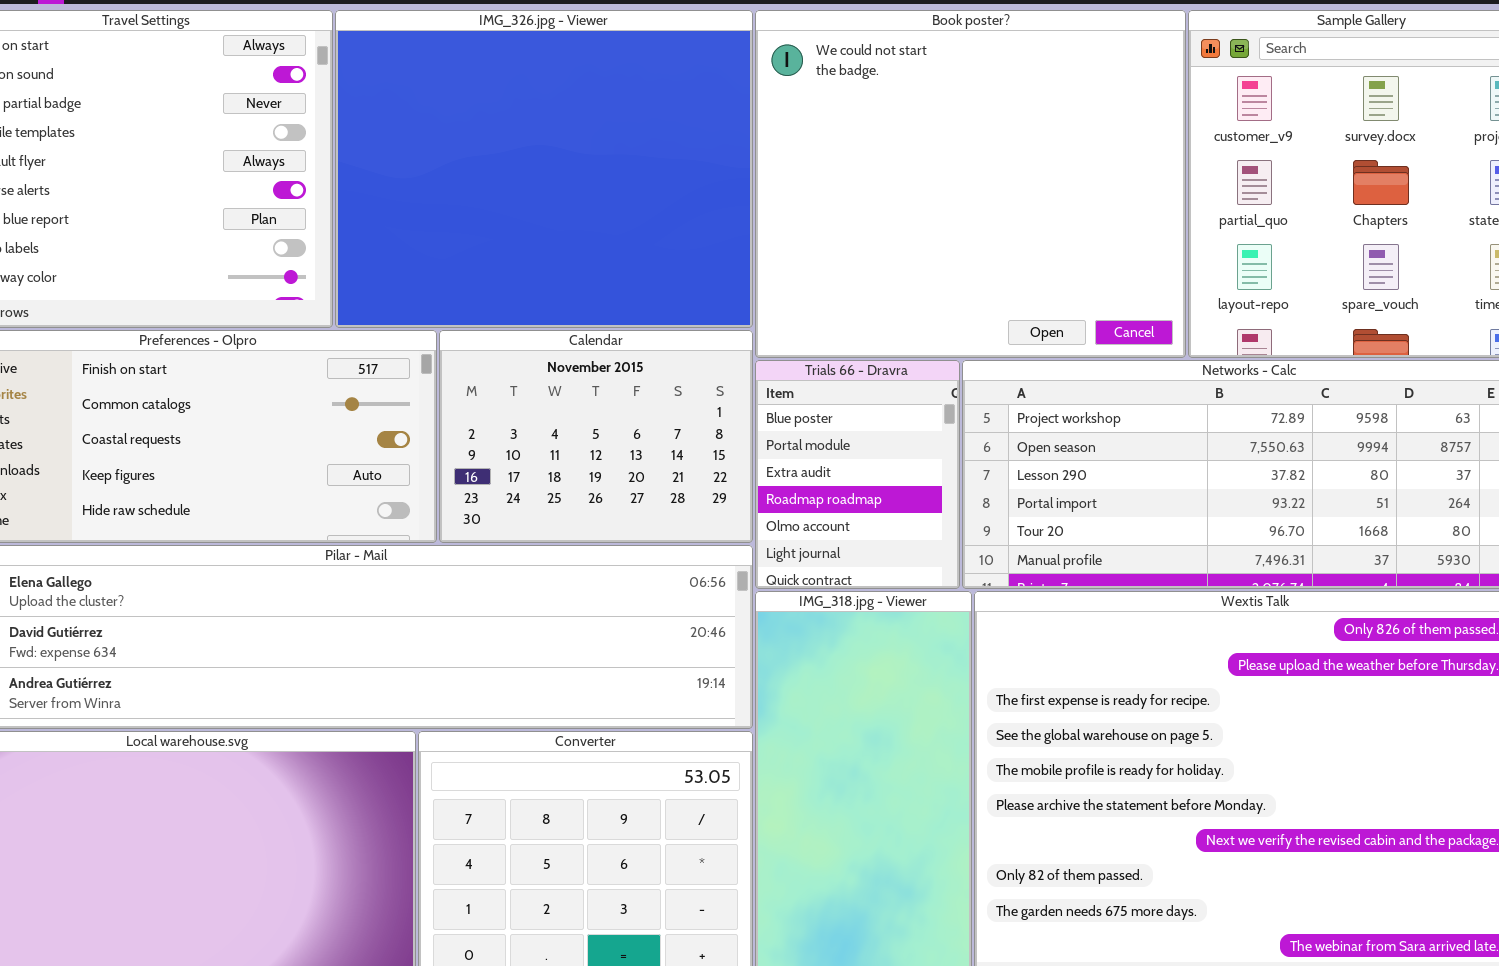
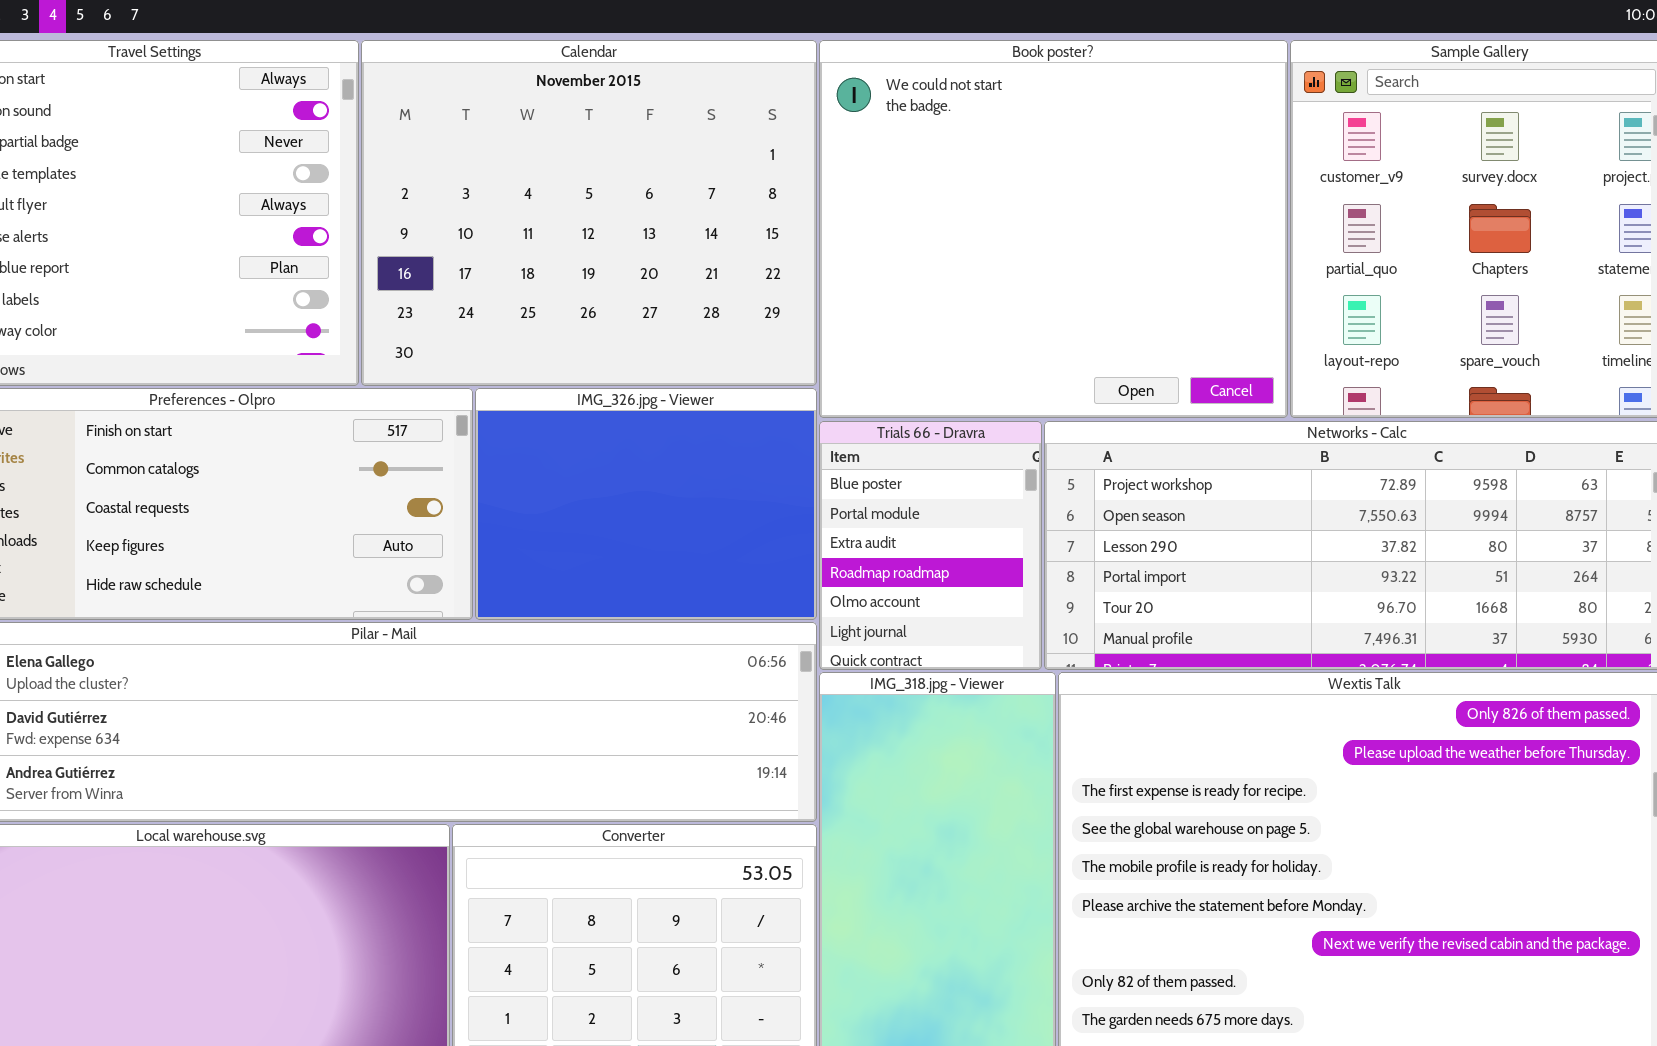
IMG_326.jpg - Viewer: [335,10,753,328] -> [475,388,817,620], moved, resized
Calendar: [439,330,753,543] -> [361,40,817,386], moved, resized

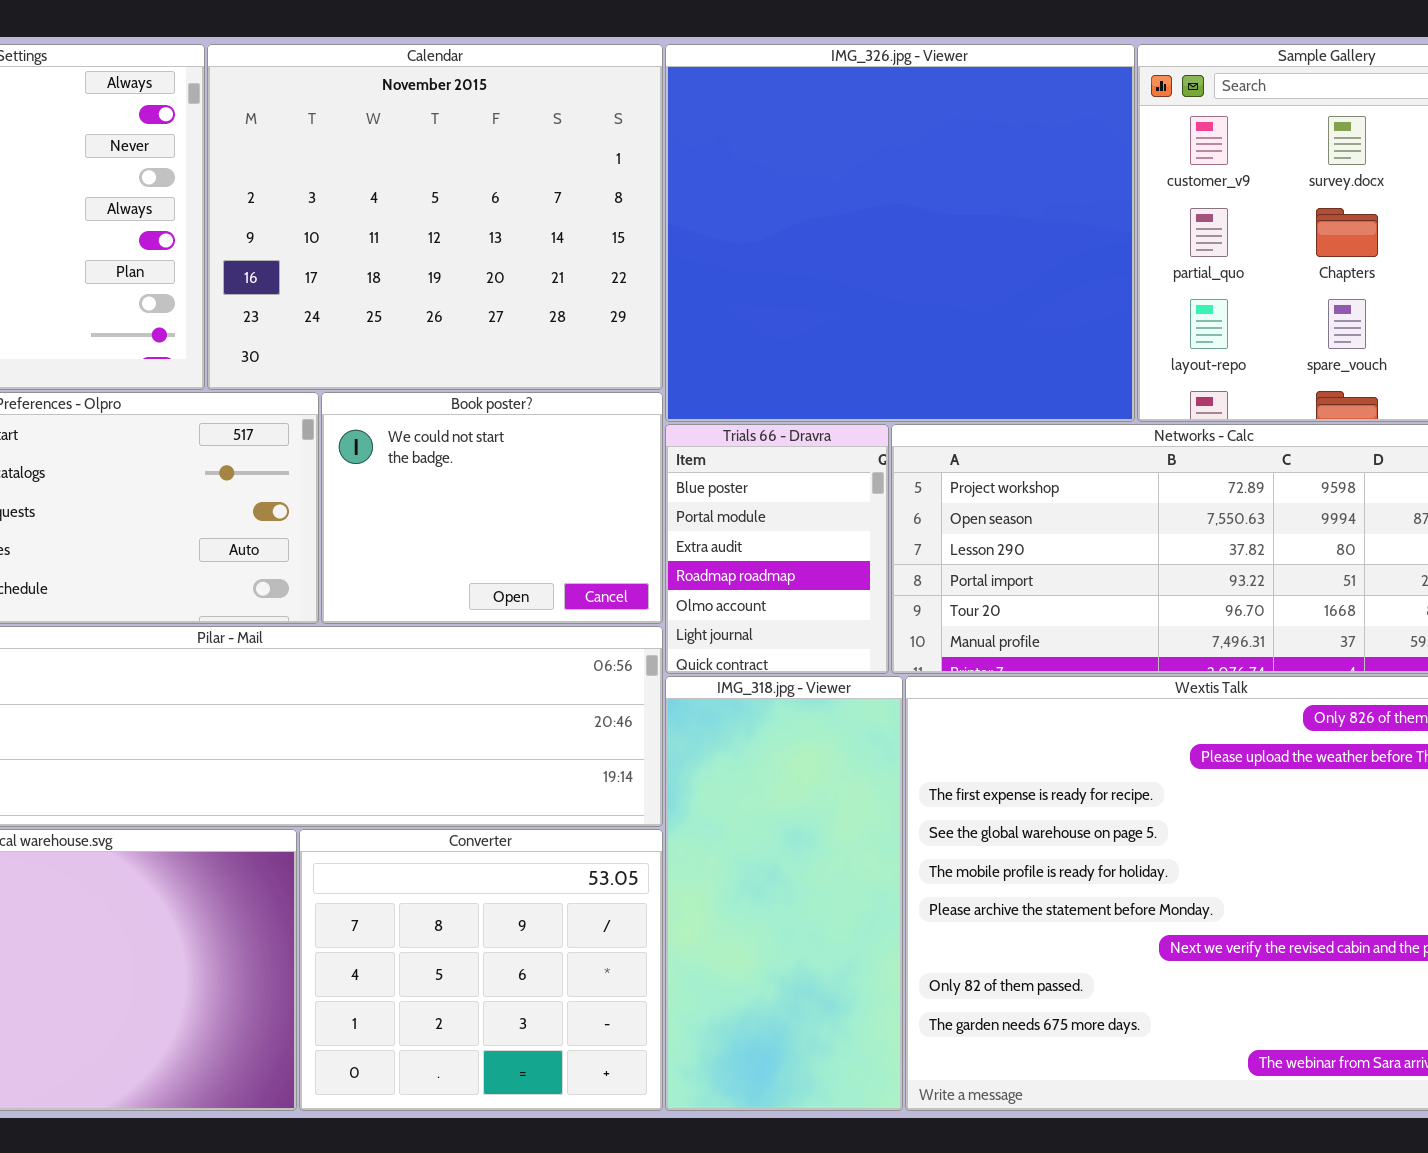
Book poster?: [819,40,1288,418] -> [321,392,663,624], moved, resized
IMG_326.jpg - Viewer: [475,388,817,620] -> [665,44,1135,422], moved, resized

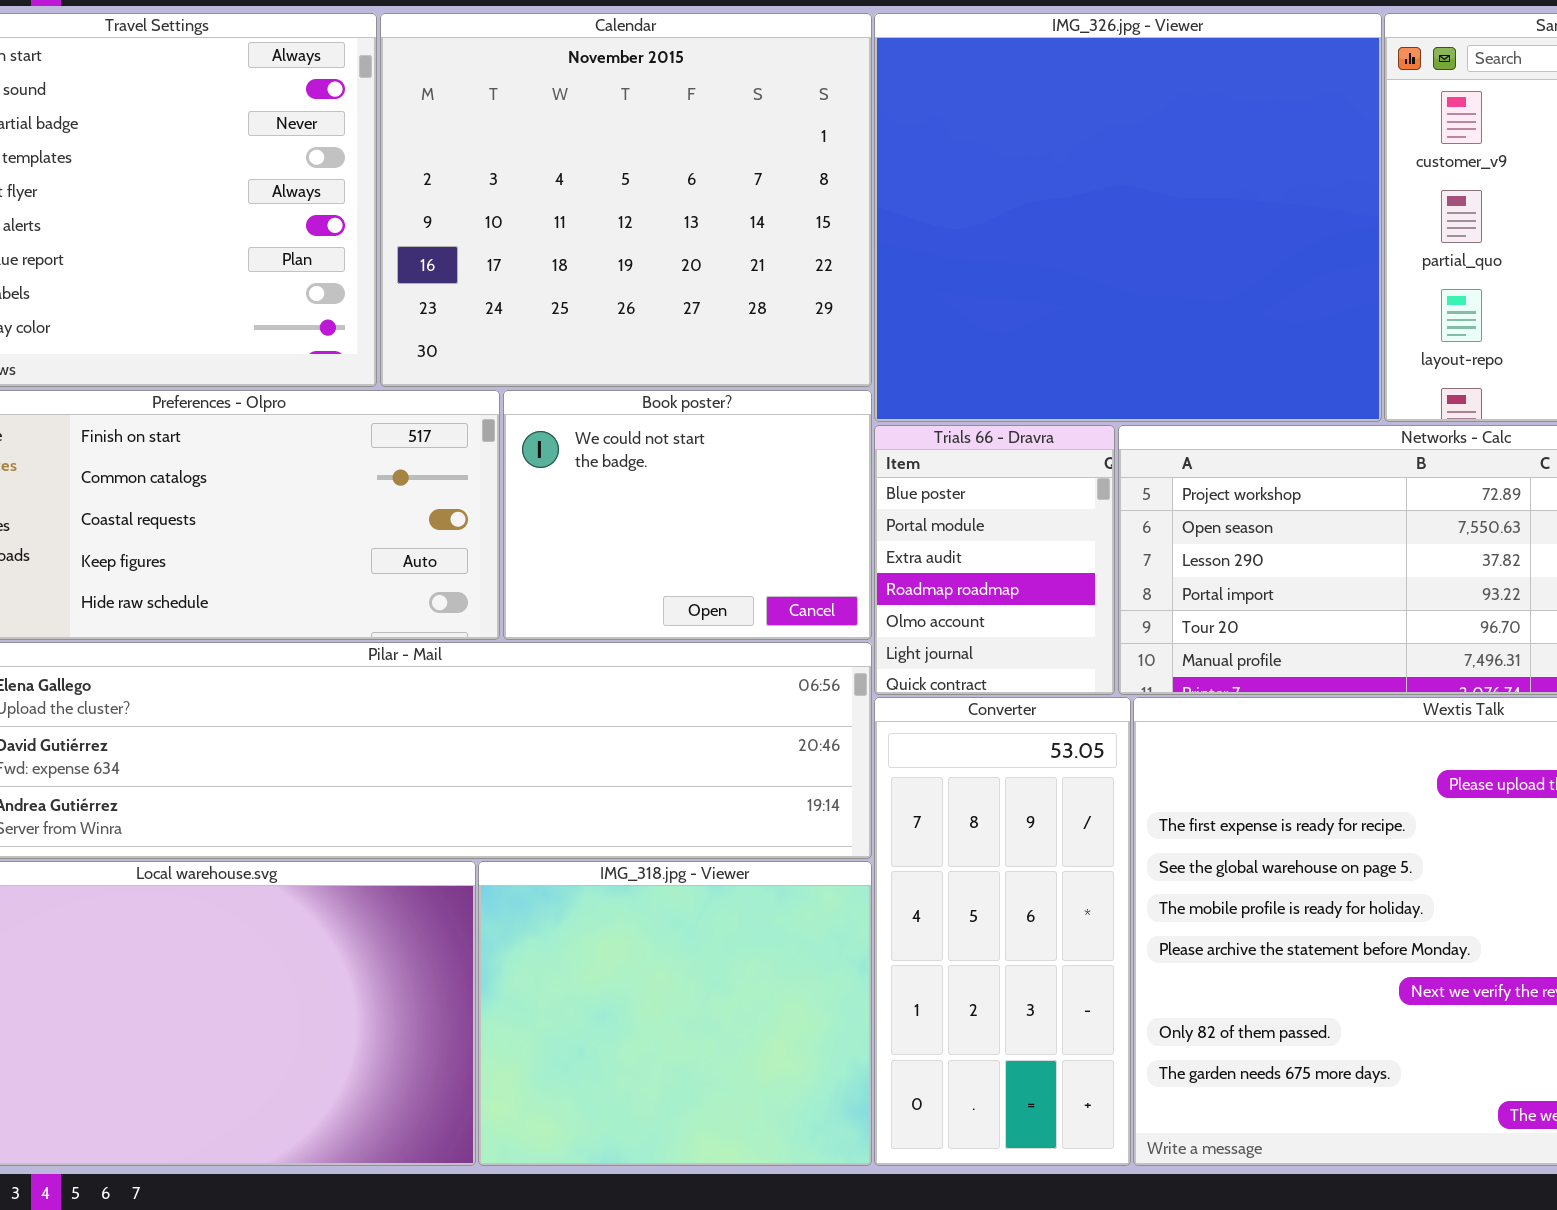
IMG_318.jpg - Viewer: [665,676,903,1111] -> [478,861,872,1166], moved, resized
Converter: [299,829,663,1111] -> [874,697,1131,1166], moved, resized

